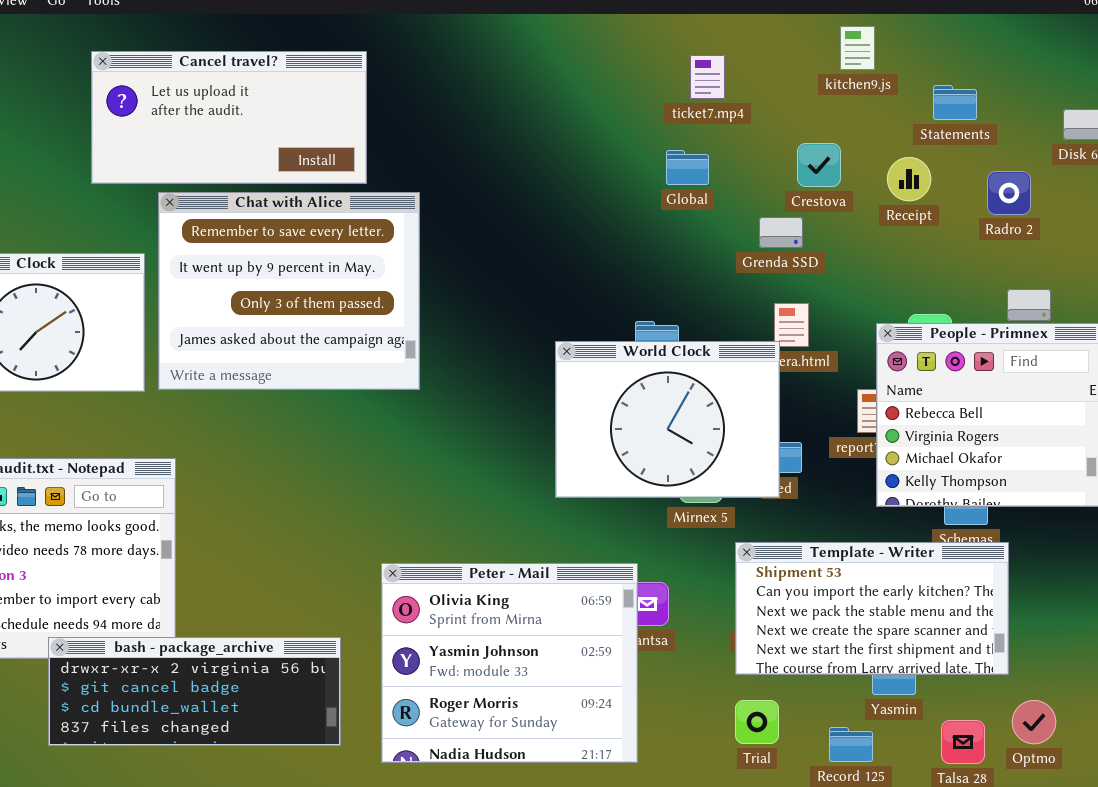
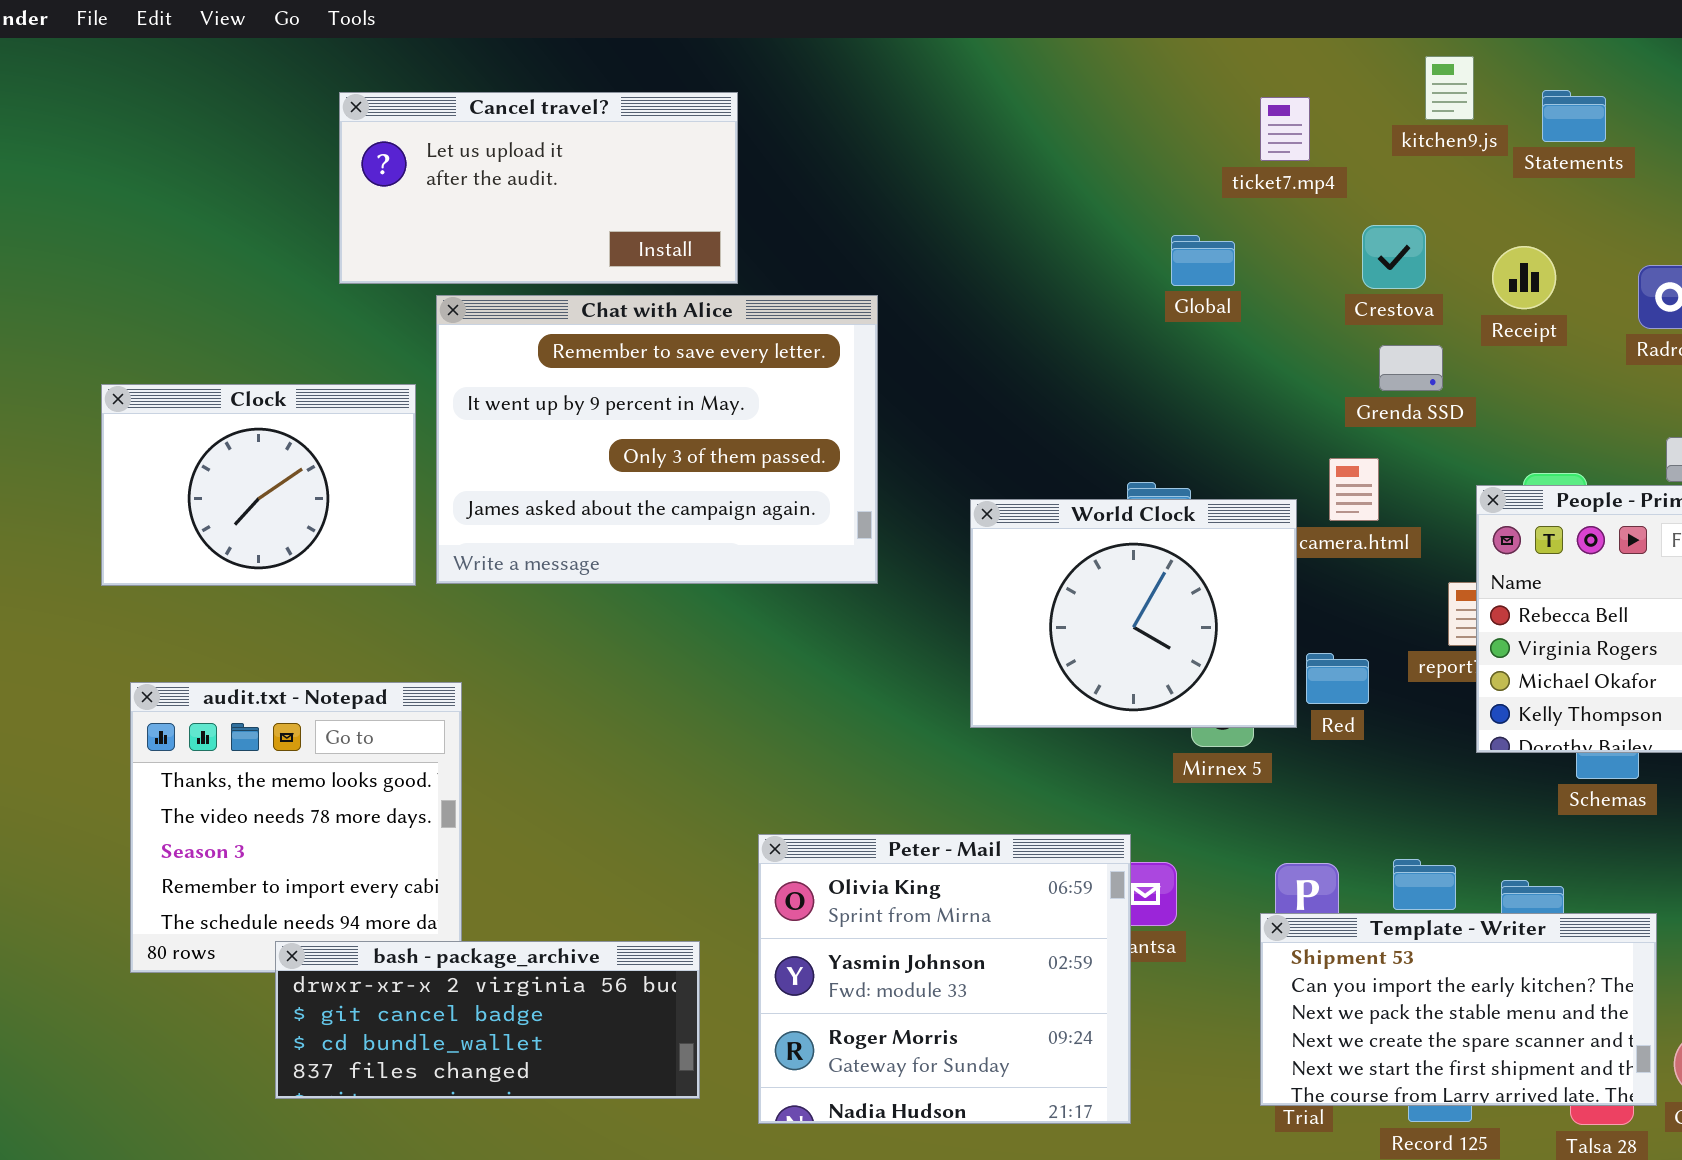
ticket7.mp4: [690,55,725,99] -> [1260,97,1310,161], moved
Statements: [933,85,977,120] -> [1542,90,1606,142], moved
Chat with Alice: [158,192,420,390] -> [436,295,878,584], resized
Grenda SSD: [759,217,803,248] -> [1379,345,1443,391], moved
World Clock: [555,341,780,498] -> [970,499,1297,728], moved
Template - Writer: [735,542,1009,675] -> [1260,913,1657,1106], moved

